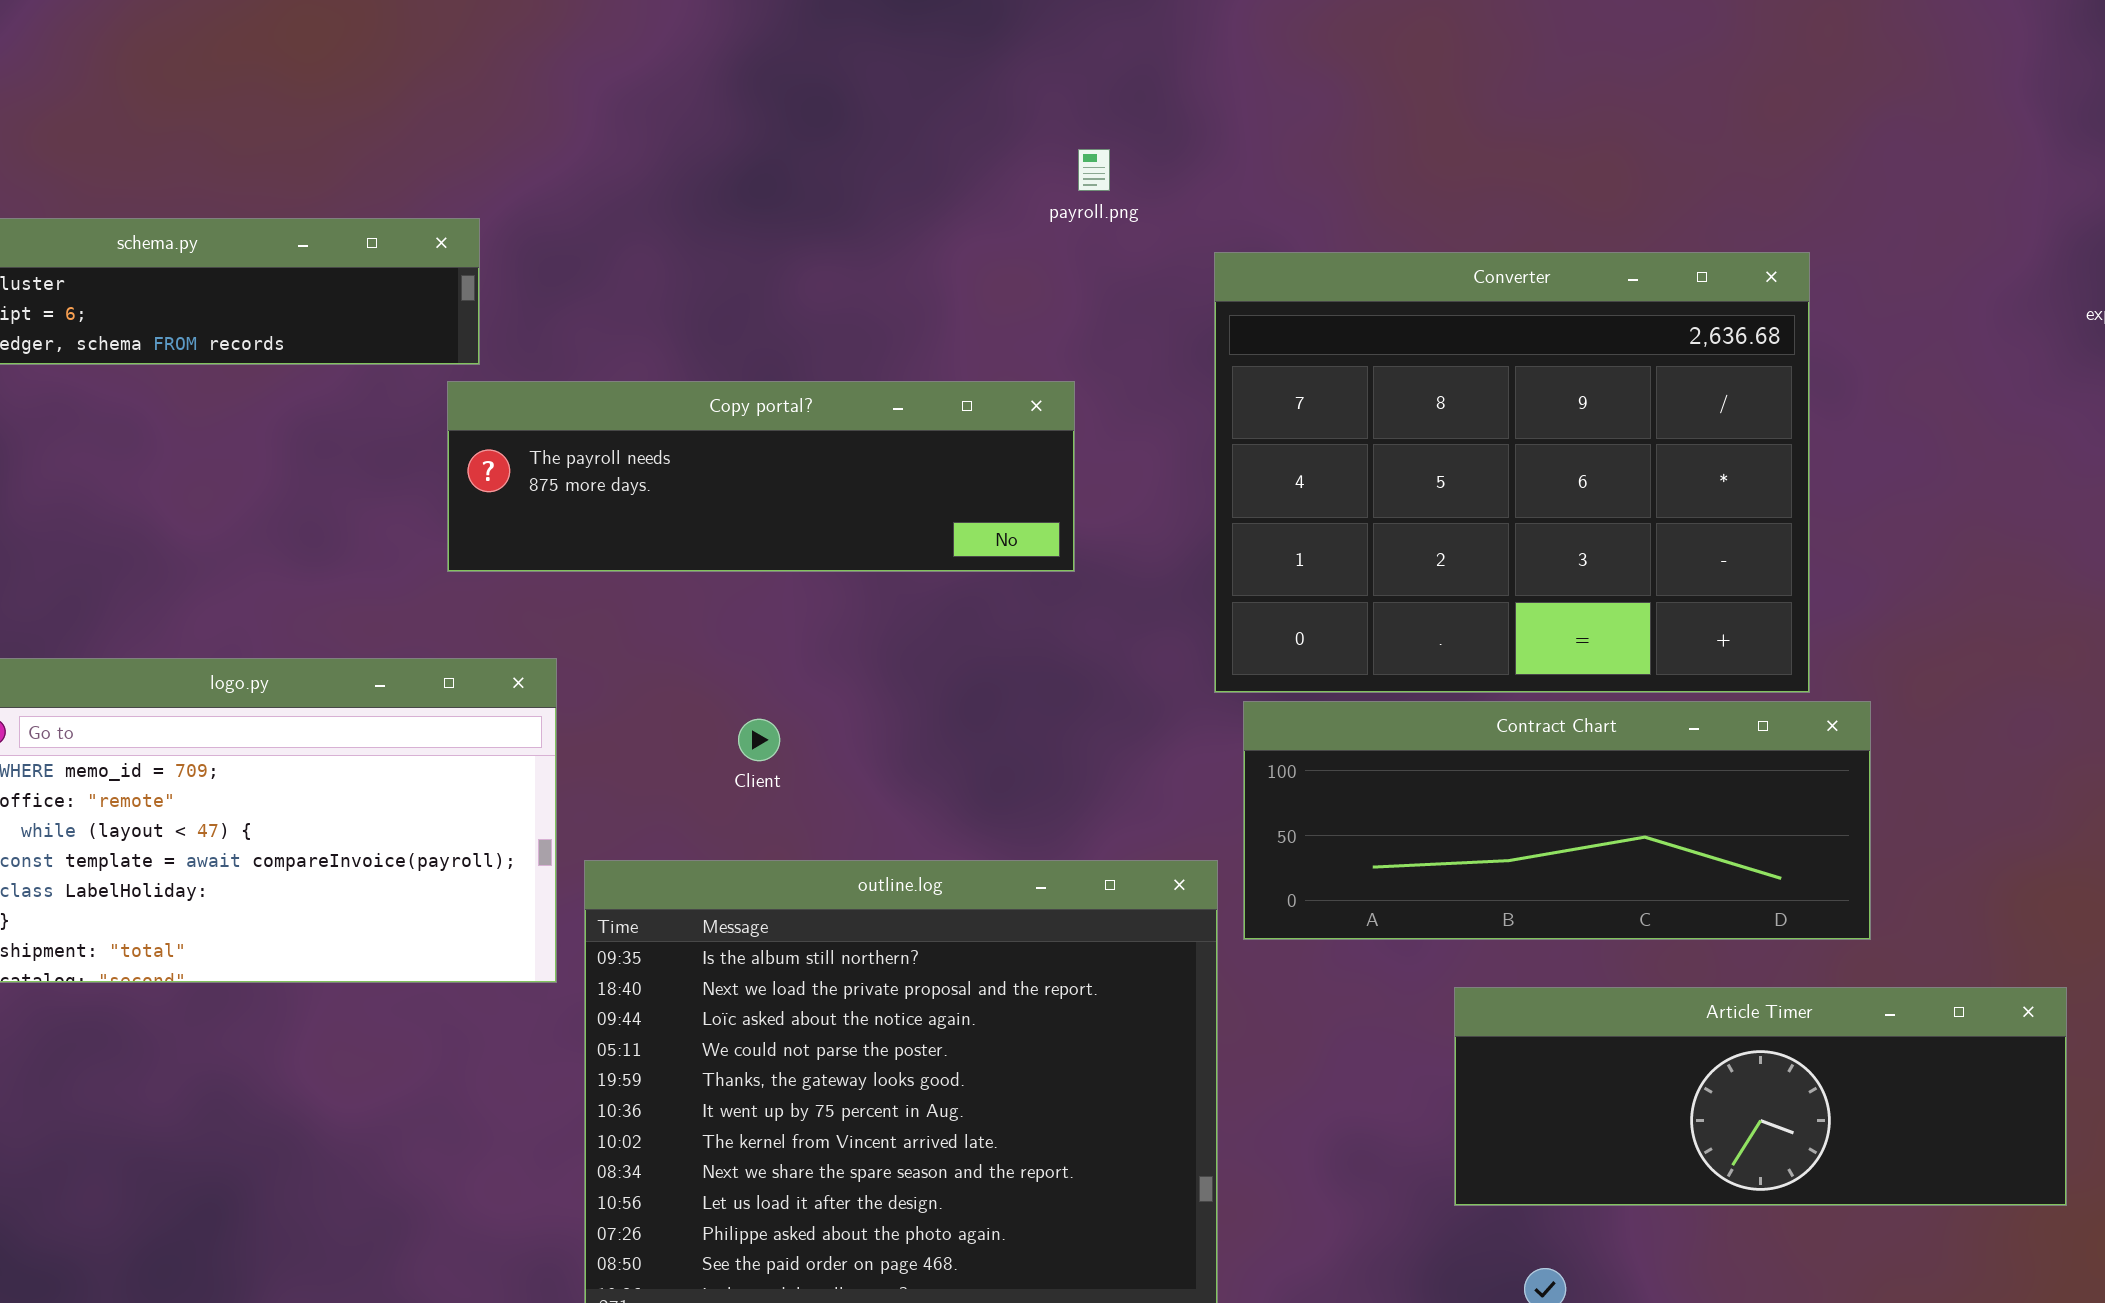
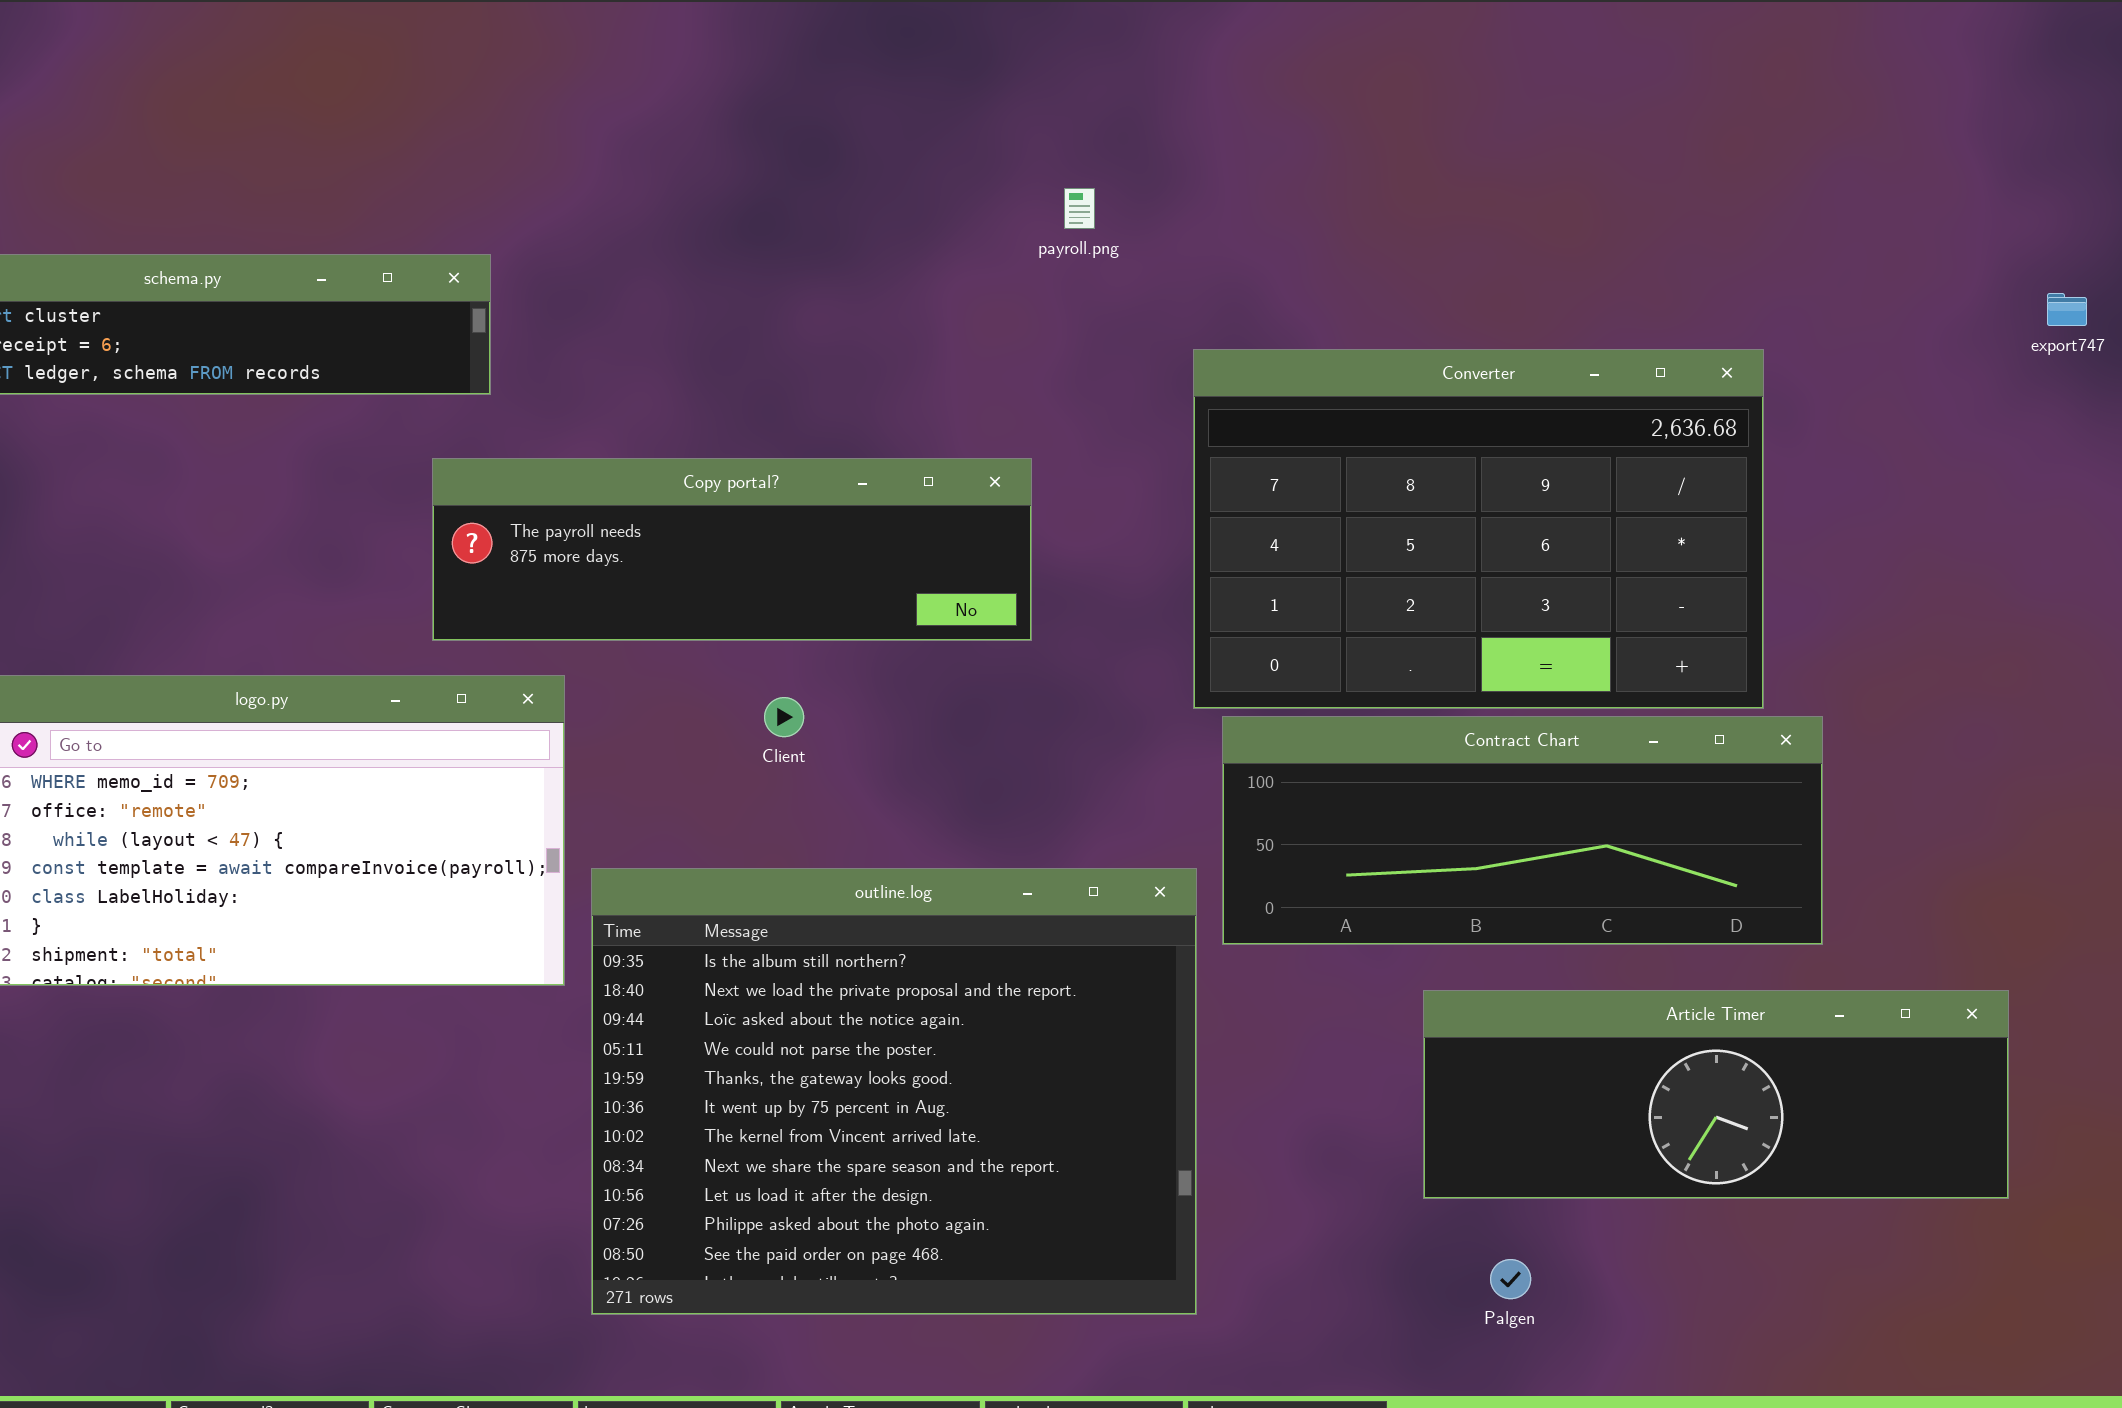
Converter: [1214,252,1810,693] -> [1193,349,1764,709], resized
Copy portal?: [447,381,1075,572] -> [432,458,1032,641], moved
Client: [738,719,780,761] -> [764,697,804,737], moved

